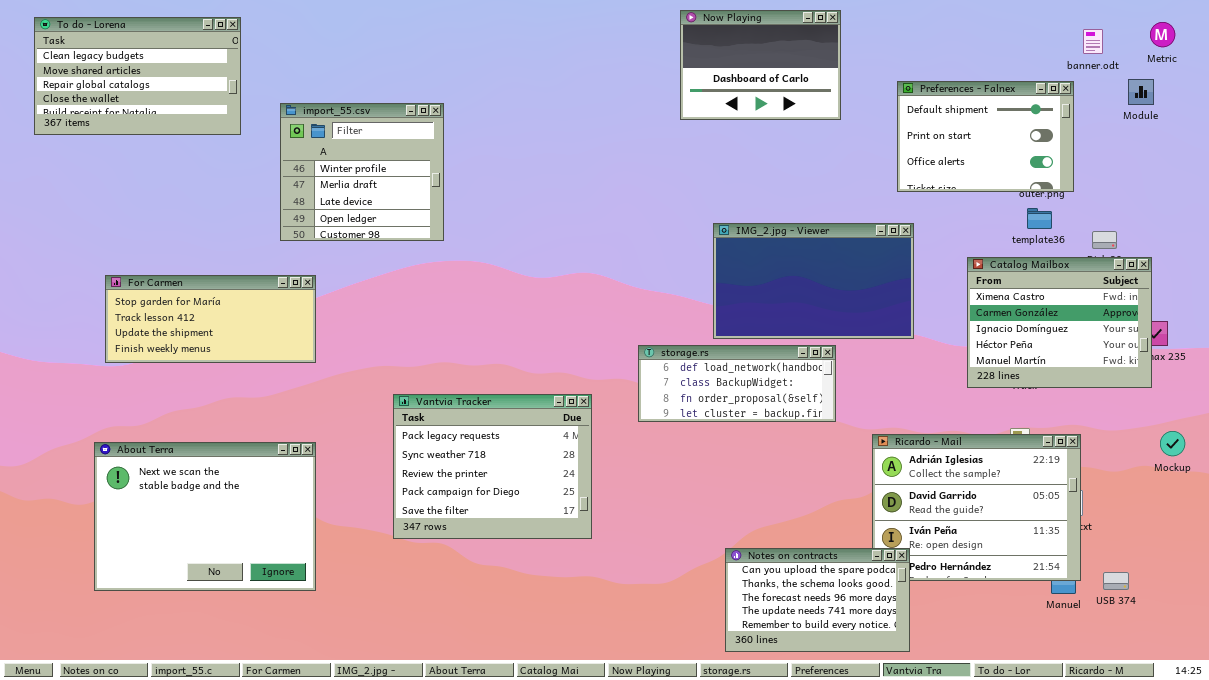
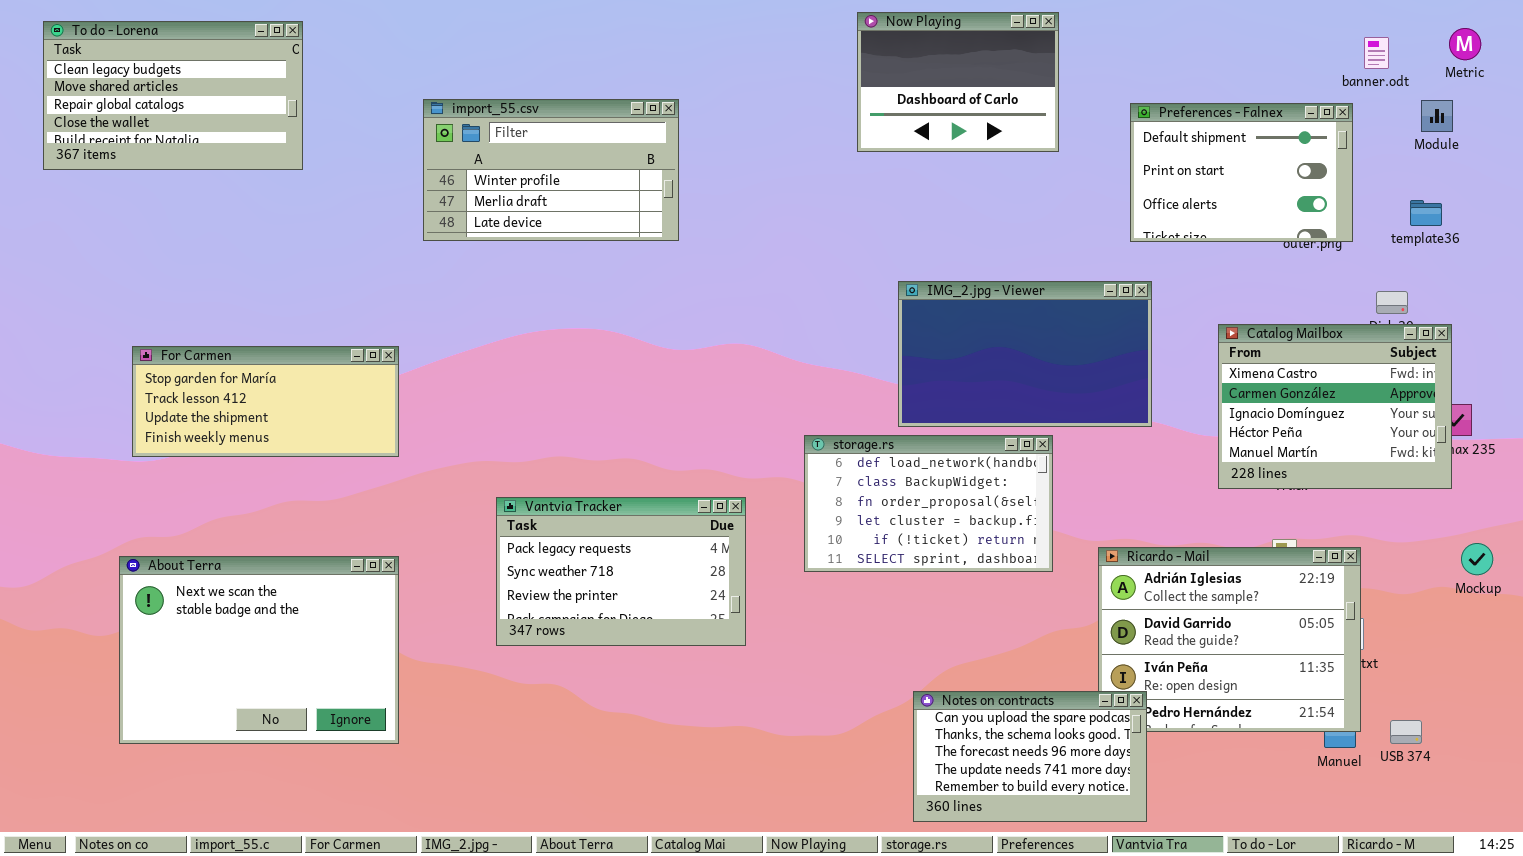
import_55.csv: [280,103,444,241] -> [423,99,679,241], moved, resized
template36: [1027,208,1052,229] -> [1410,200,1442,226], moved
storage.rs: [638,345,836,422] -> [804,435,1053,572], resized
Vantvia Tracker: [393,394,592,539] -> [496,497,746,646], resized

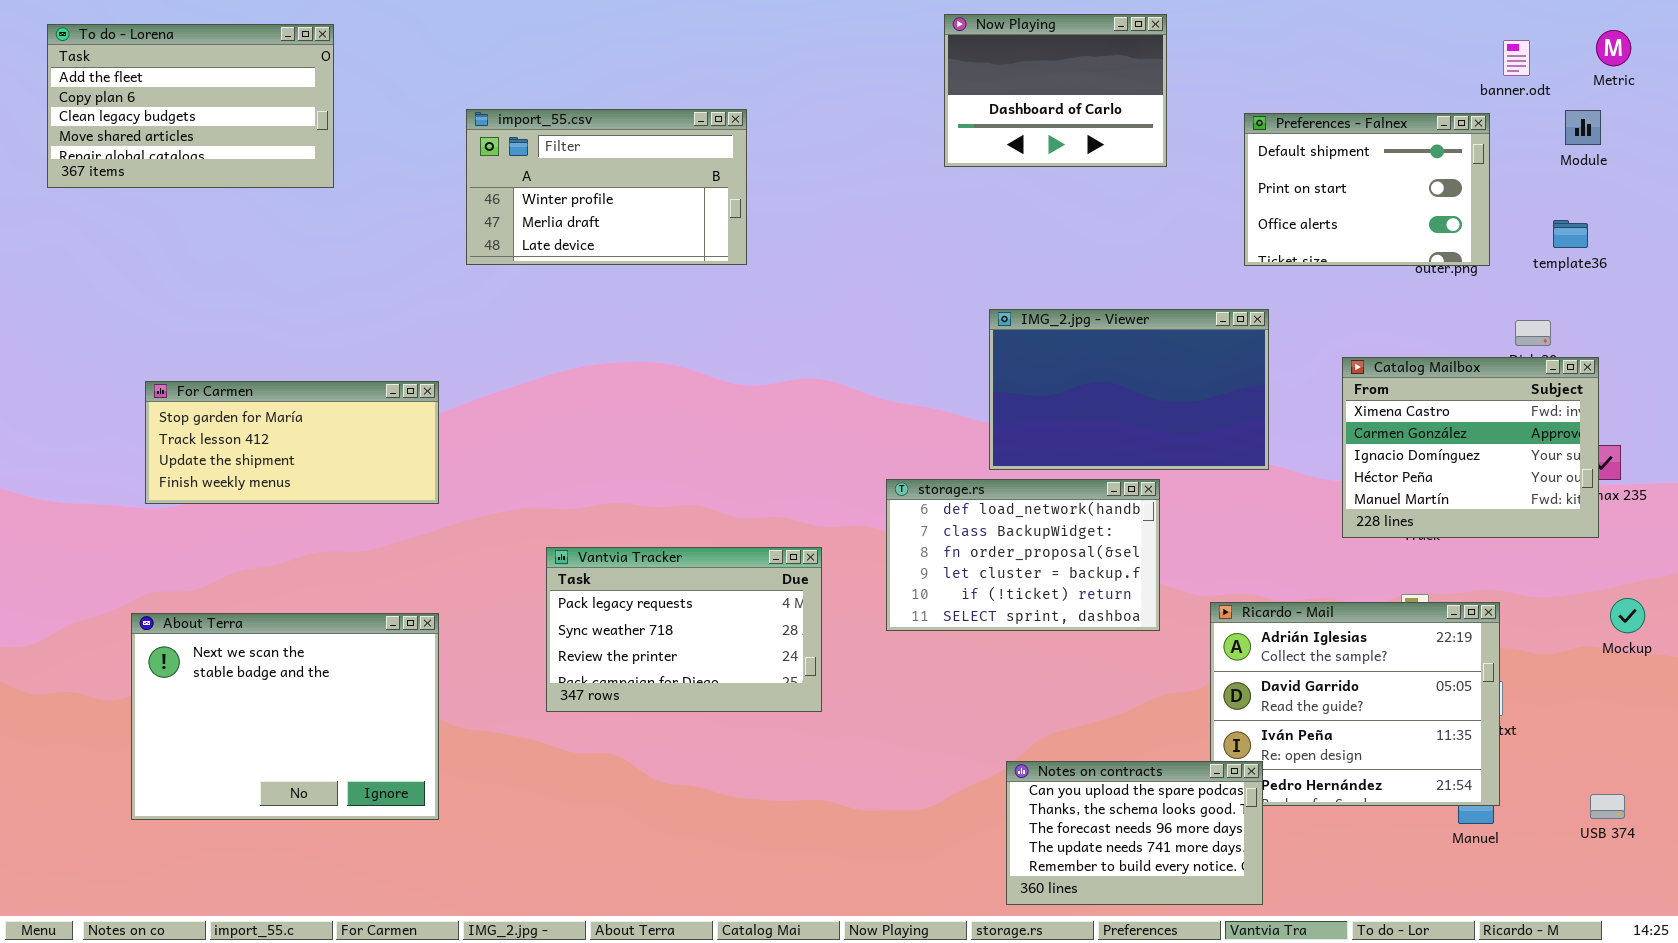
To do - Lorena: [43,21,303,170] -> [47,24,334,188], scrolled up 2 rows
USB 374: [1390,720,1422,744] -> [1590,794,1625,819], moved

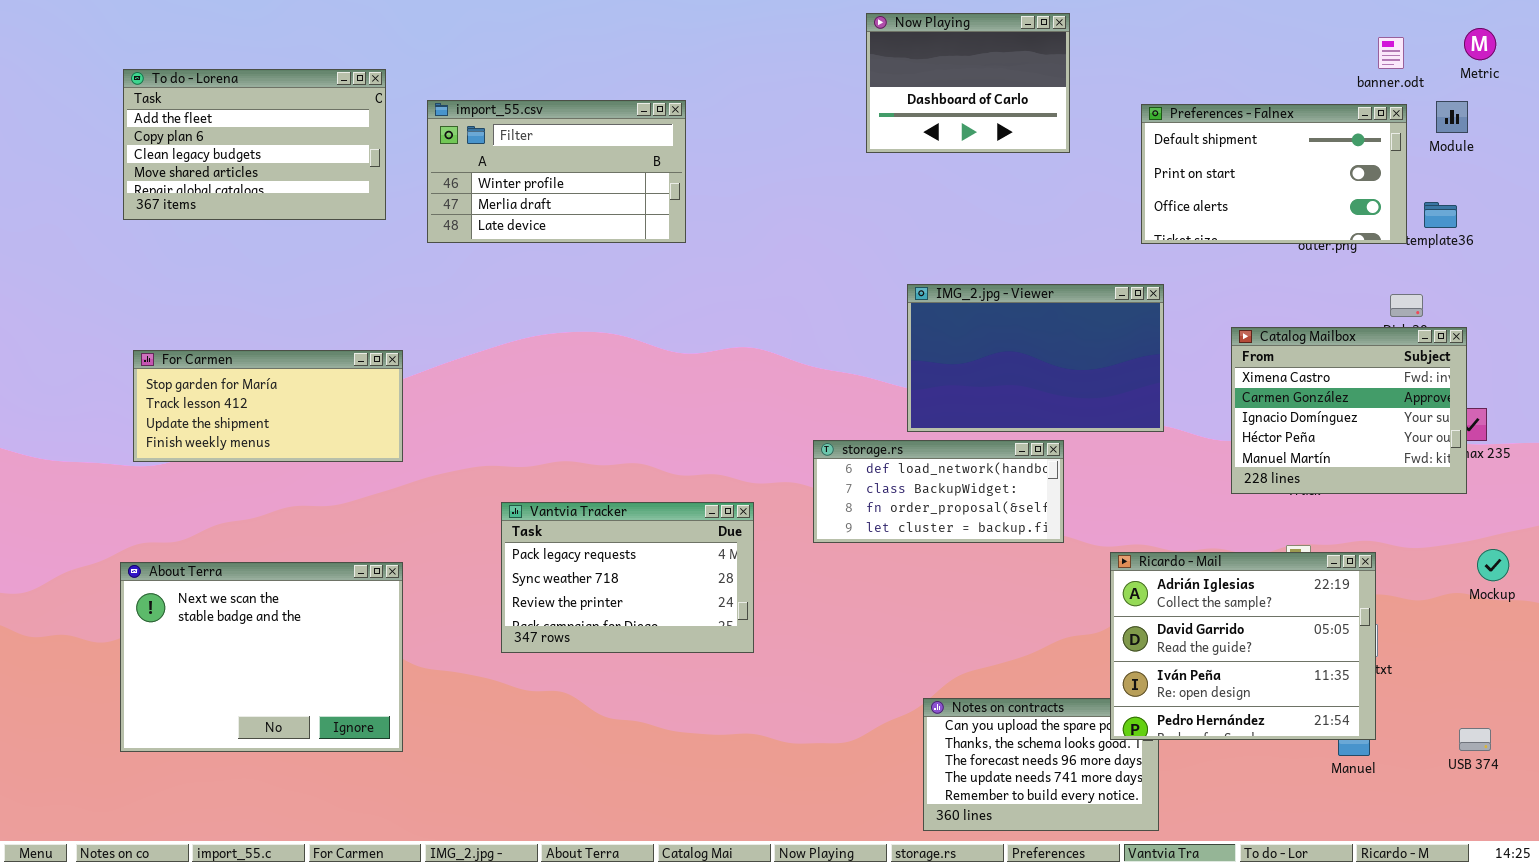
To do - Lorena: [47,24,334,188] -> [123,69,386,220], moved
Preferences - Falnex: [1244,113,1490,266] -> [1141,104,1407,244], resized
storage.rs: [886,479,1160,631] -> [813,440,1064,543], resized
Ricardo - Mail: [1210,602,1500,806] -> [1110,552,1376,740], raised

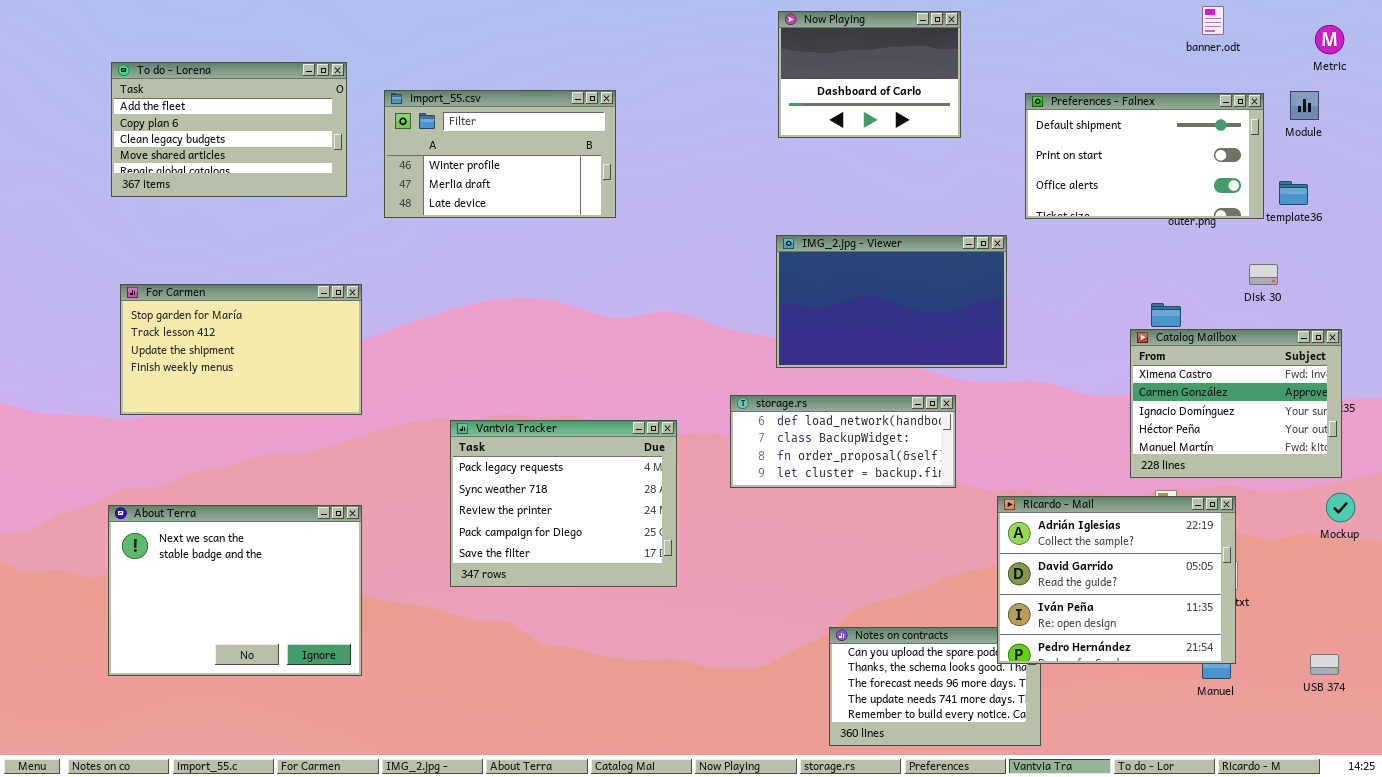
banner.odt: [1378,37,1404,69] -> [1202,6,1224,35], moved
IMG_2.jpg - Viewer: [907,284,1164,432] -> [776,235,1007,368], moved
Catalog Mailbox: [1231,327,1467,494] -> [1130,329,1342,478], moved
For Carmen: [133,350,403,462] -> [120,284,362,415], resized
Vantvia Tracker: [501,502,754,653] -> [450,420,677,587], resized

